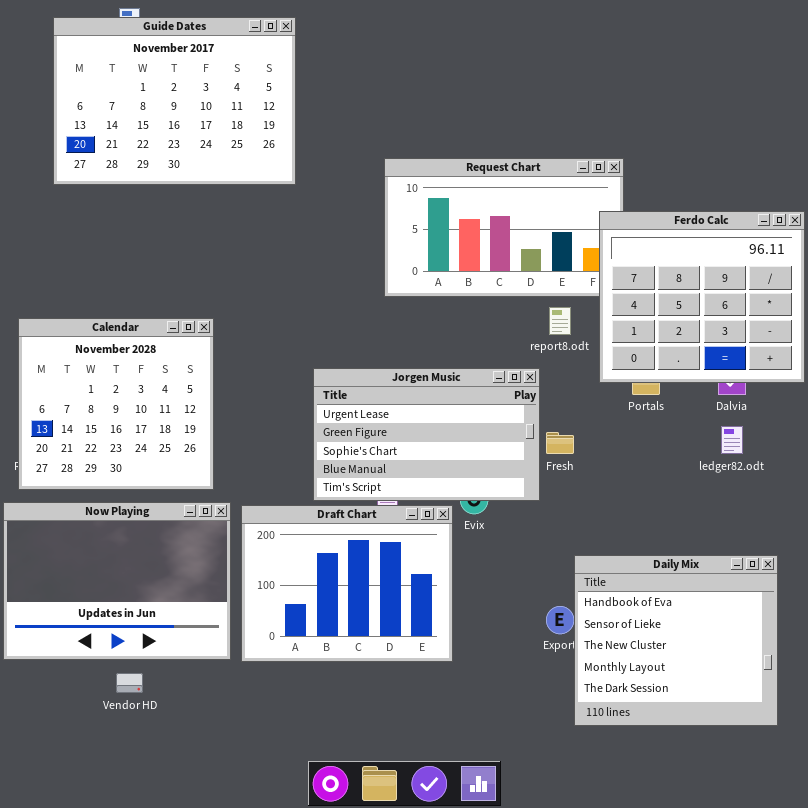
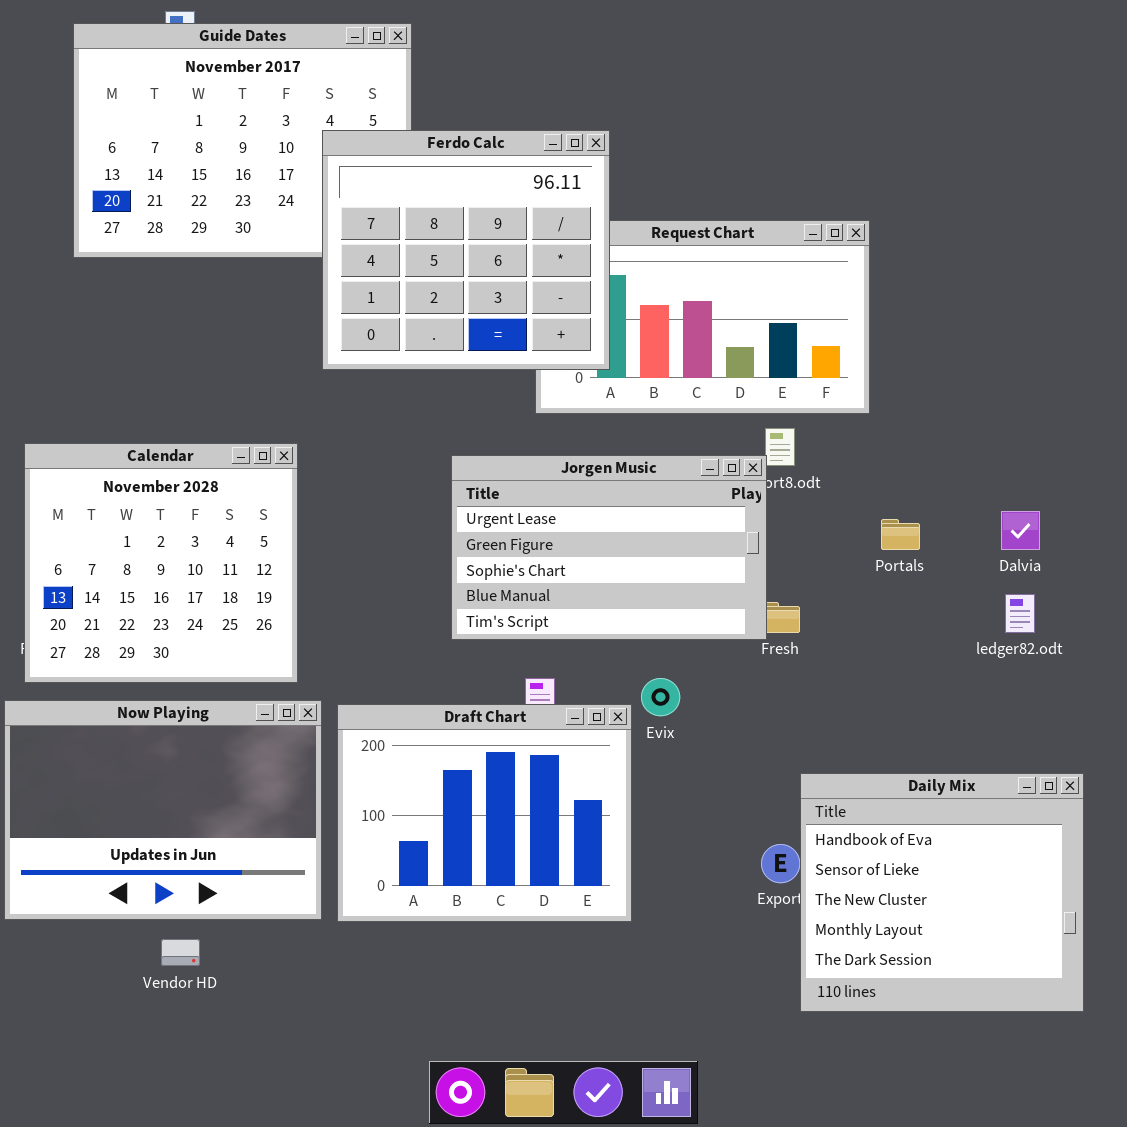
Ferdo Calc: [599,211,805,383] -> [322,130,610,370], moved
Jorgen Music: [313,368,540,501] -> [451,455,767,640], moved

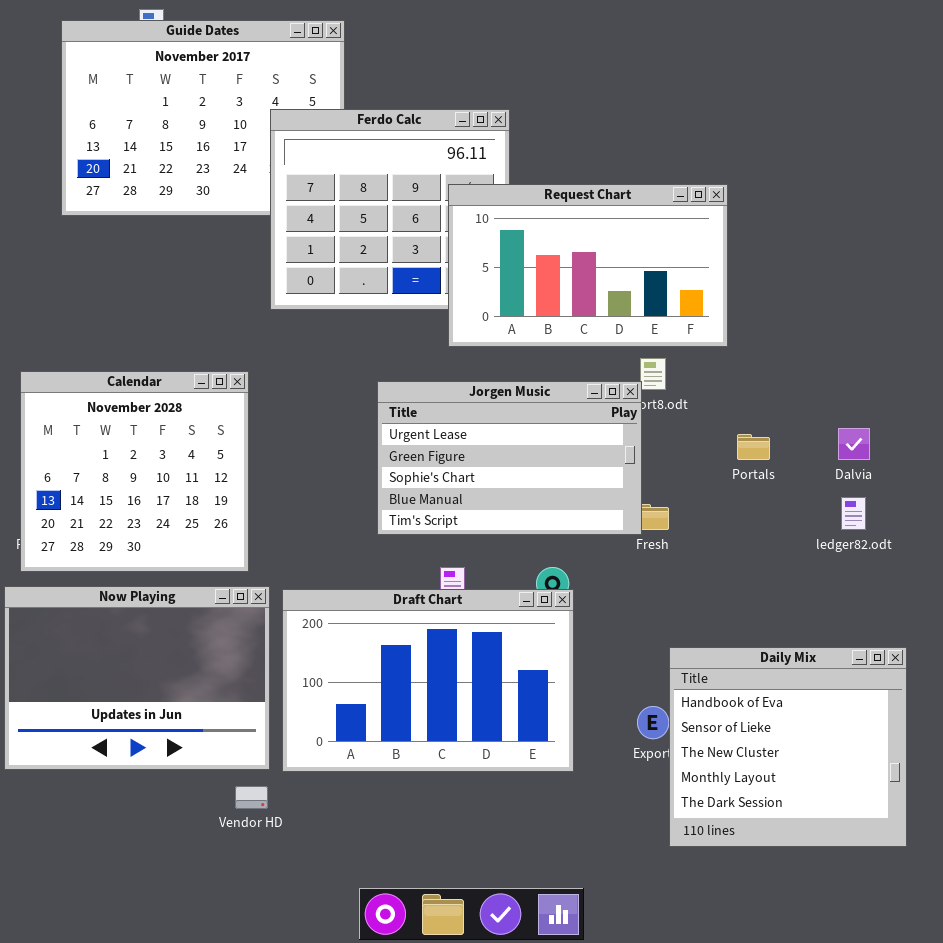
Request Chart: [535,220,870,414] -> [448,184,728,347], raised
Draft Chart: [337,704,632,922] -> [282,589,574,772], resized
Vendor HD: [161,939,200,966] -> [235,786,268,809], moved

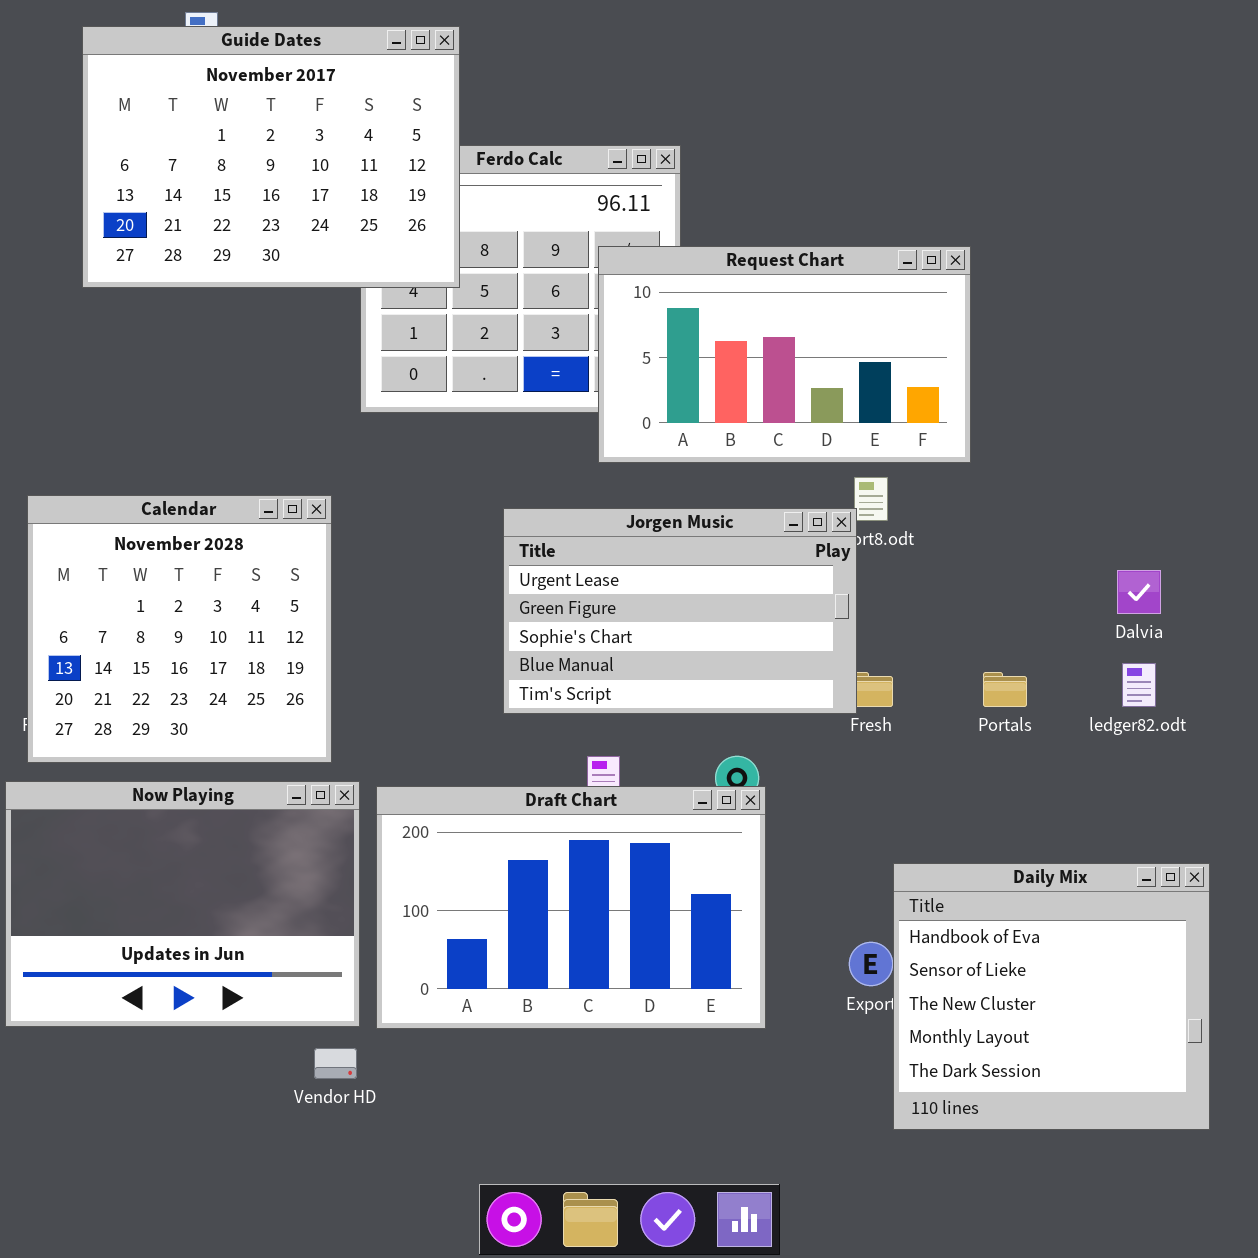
Guide Dates: [61,20,345,216] -> [82,26,460,288], raised
Portals: [737,434,770,460] -> [983,672,1027,707], moved

